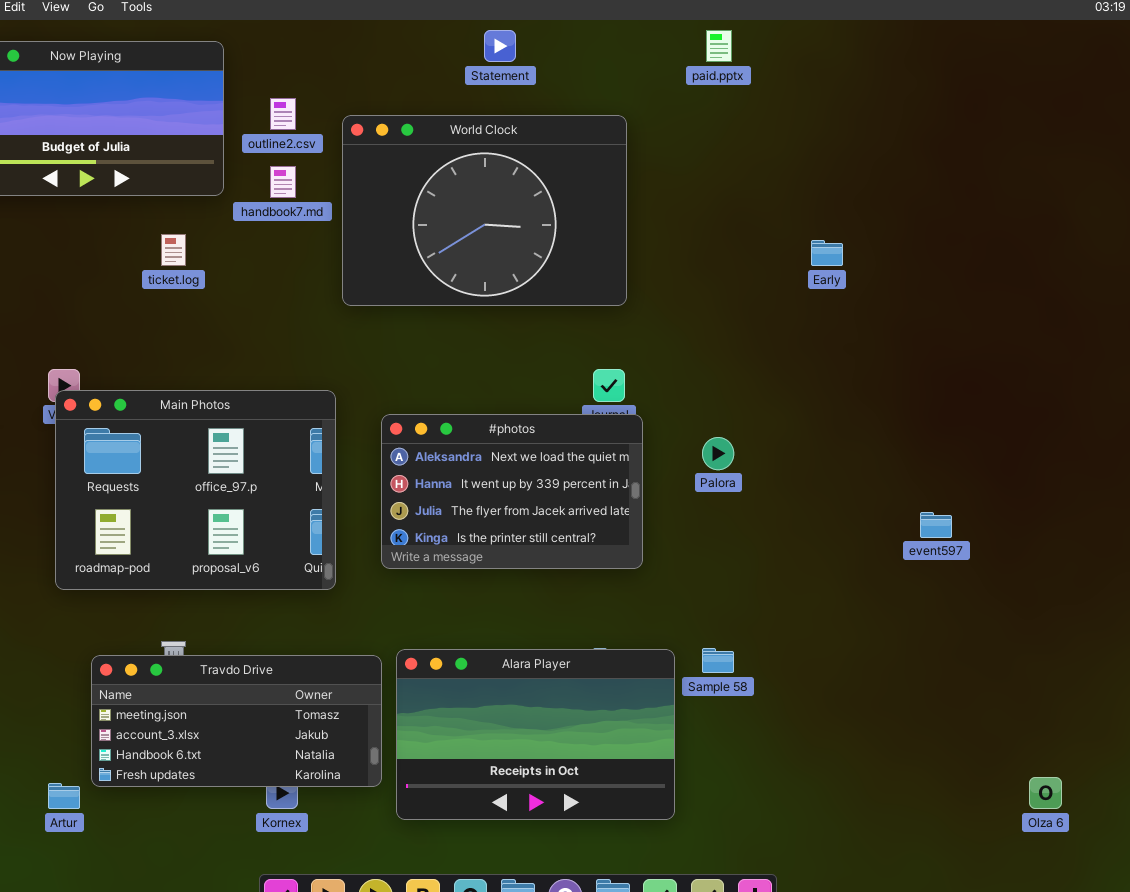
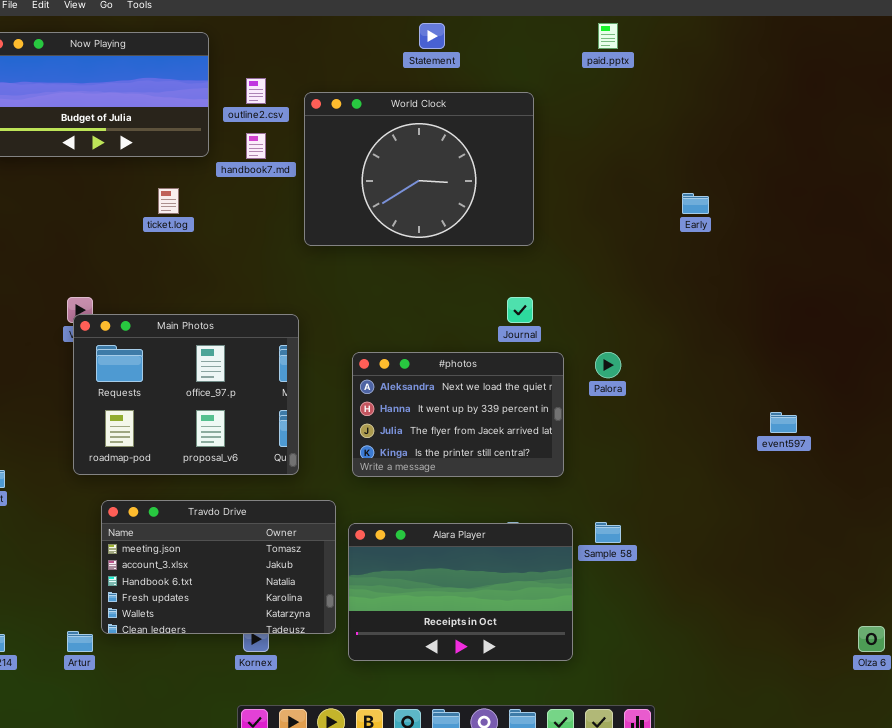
#photos: [381,414,643,569] -> [352,352,564,477], moved
Travdo Drive: [91,655,382,787] -> [101,500,336,634], resized

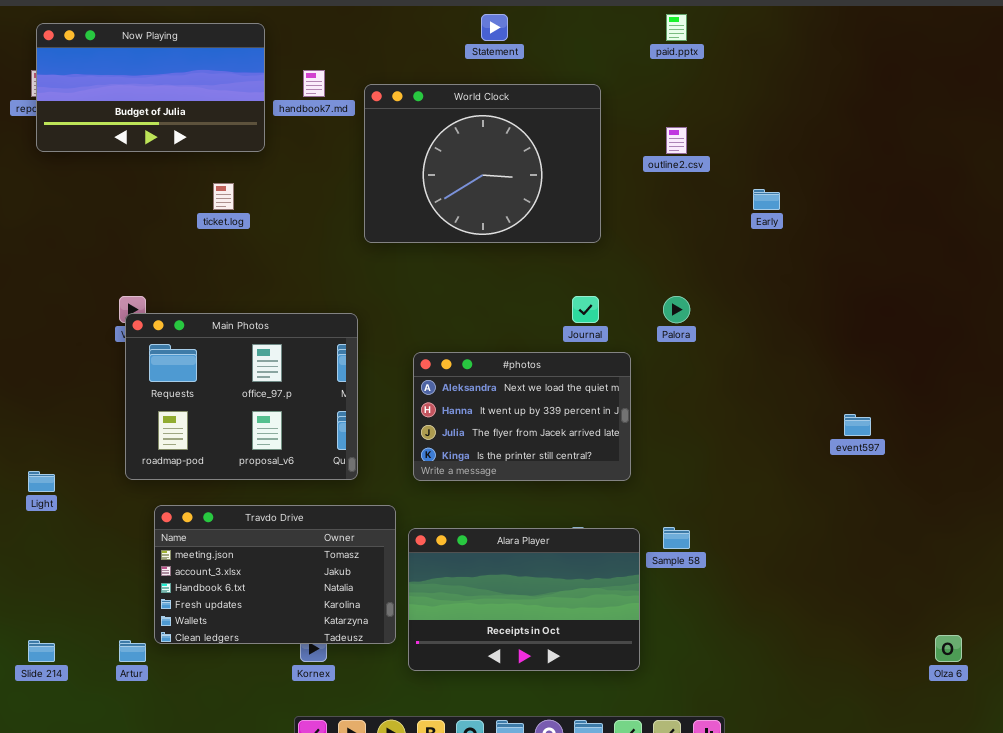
outline2.csv: [246,78,266,104] -> [666,127,687,154], moved
handbook7.md: [246,133,266,159] -> [303,70,325,97], moved
Palora: [595,352,621,378] -> [663,296,690,323], moved

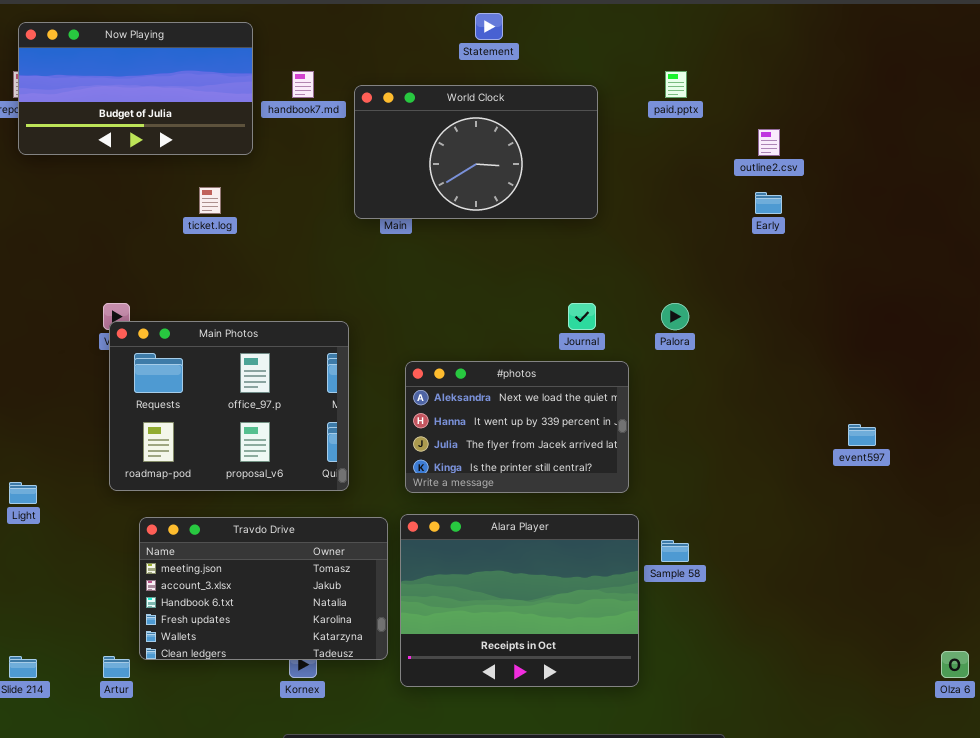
paid.pptx: [666,14,687,41] -> [665,71,687,98], moved
World Clock: [364,84,601,243] -> [354,85,598,219], resized
outline2.csv: [666,127,687,154] -> [758,129,780,156], moved
Alara Player: [408,528,640,671] -> [400,514,639,687], resized

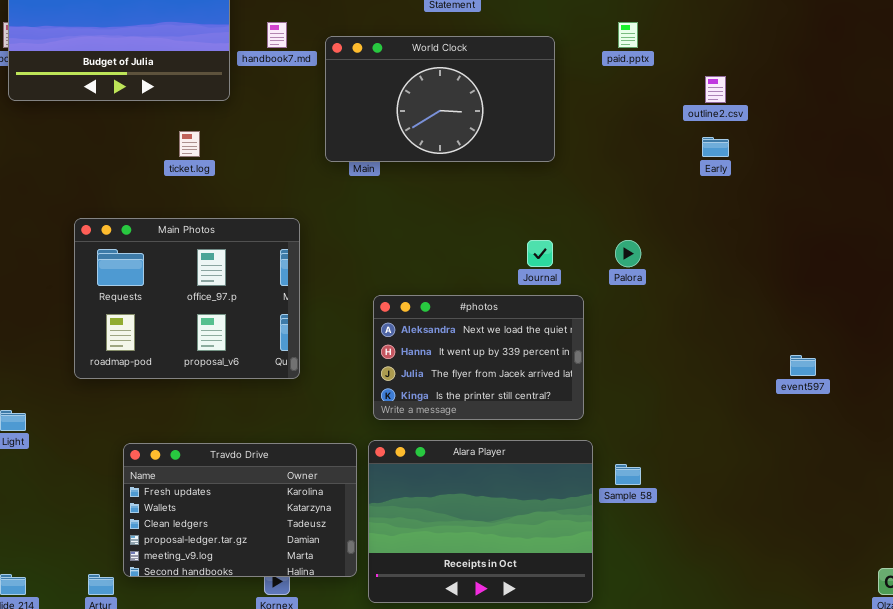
Main Photos: [109,321,349,491] -> [74,218,300,379], moved
Travdo Drive: [139,517,388,660] -> [123,443,357,577], scrolled down 3 rows

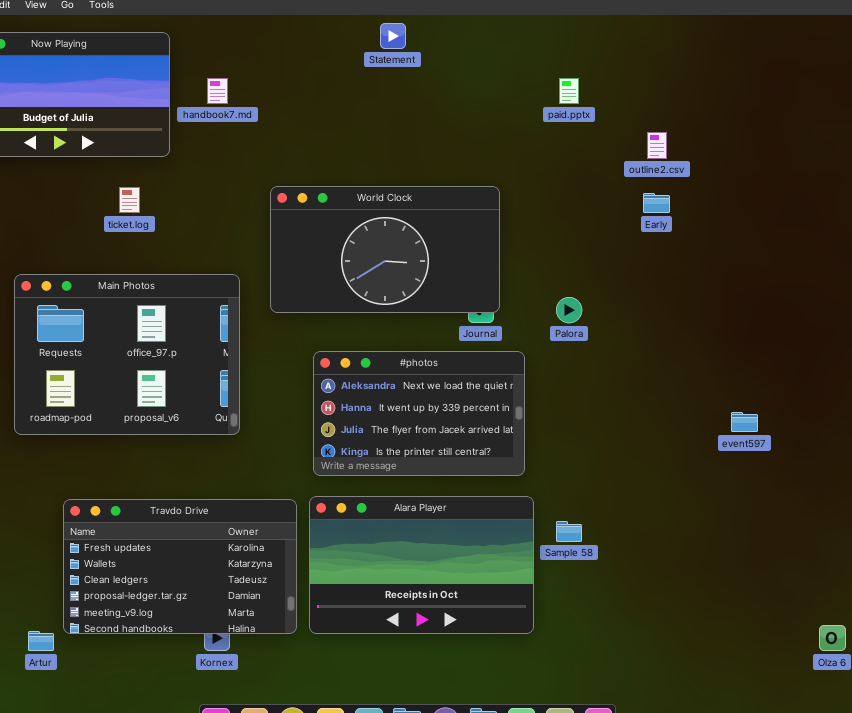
World Clock: [325,36,555,162] -> [270,186,500,313], moved
Alara Player: [368,440,593,603] -> [309,496,534,634], resized

